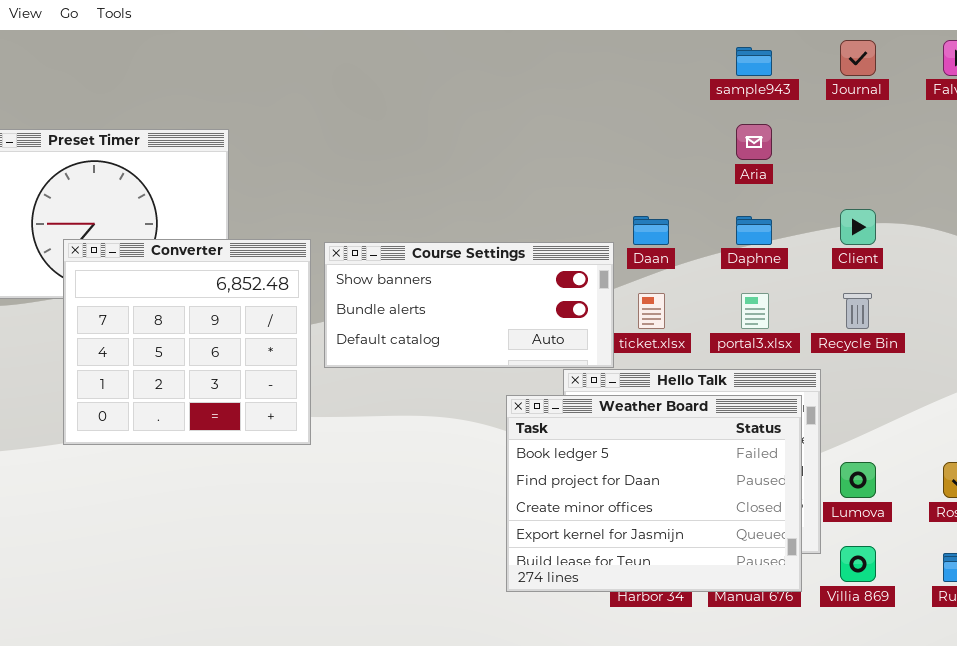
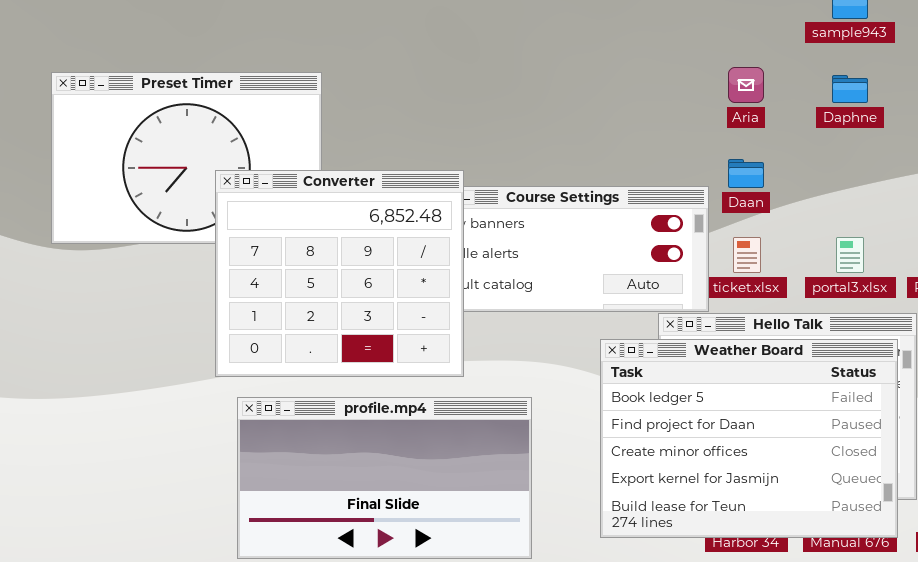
Aria: [736,124,772,160] -> [728,67,764,103], moved
Daphne: [736,216,772,245] -> [832,75,868,103], moved
Converter: [63,239,311,445] -> [215,170,464,377], moved
profile.mp4: none -> [237,397,532,559], opened

